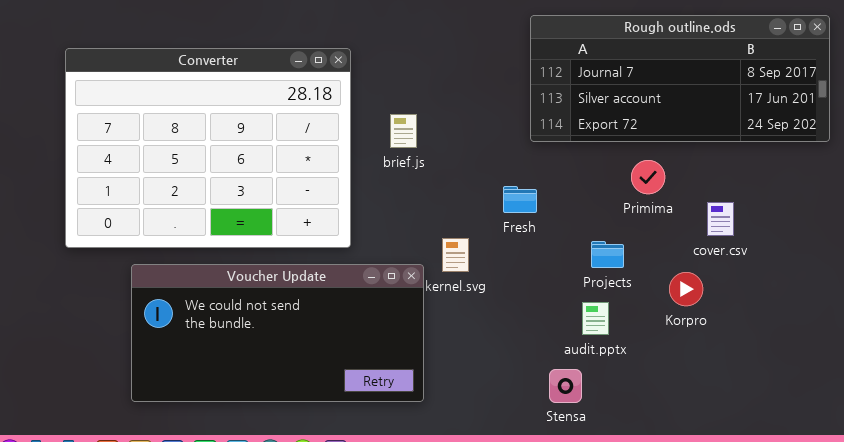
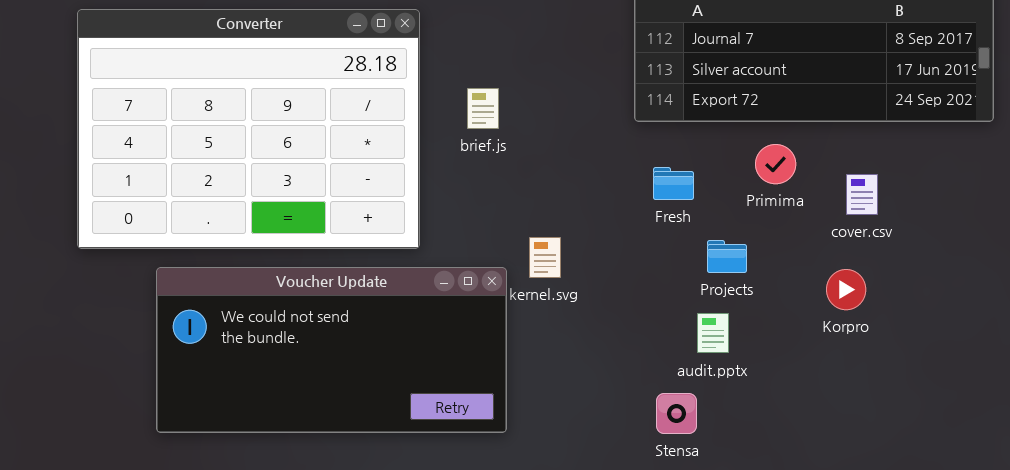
Fresh: [503,186,537,213] -> [653,167,694,200], moved
cover.csv: [707,202,734,236] -> [846,174,878,215], moved
Korpro: [669,272,703,306] -> [826,269,866,310], moved

